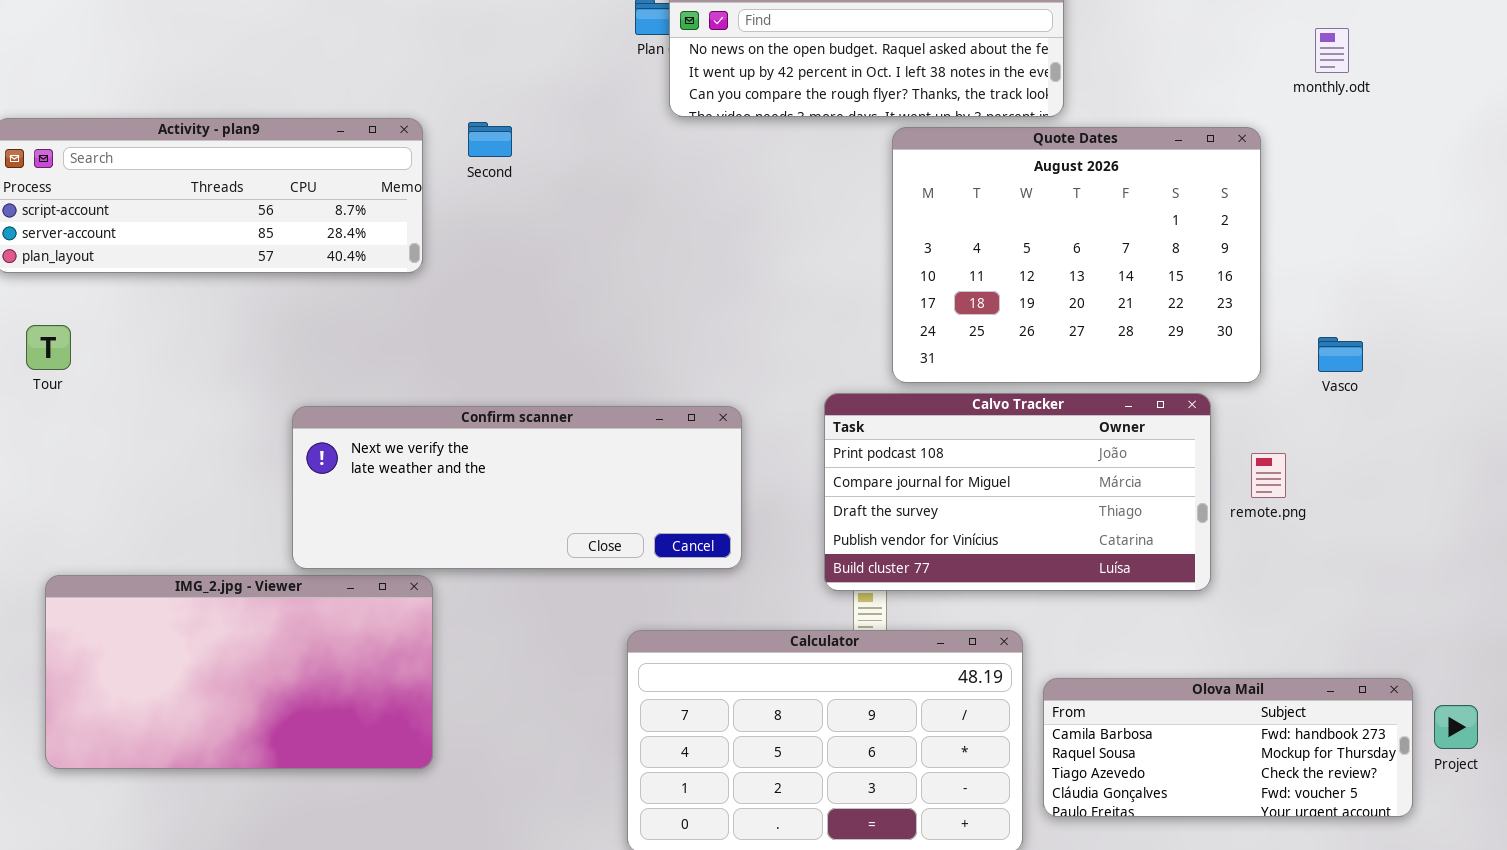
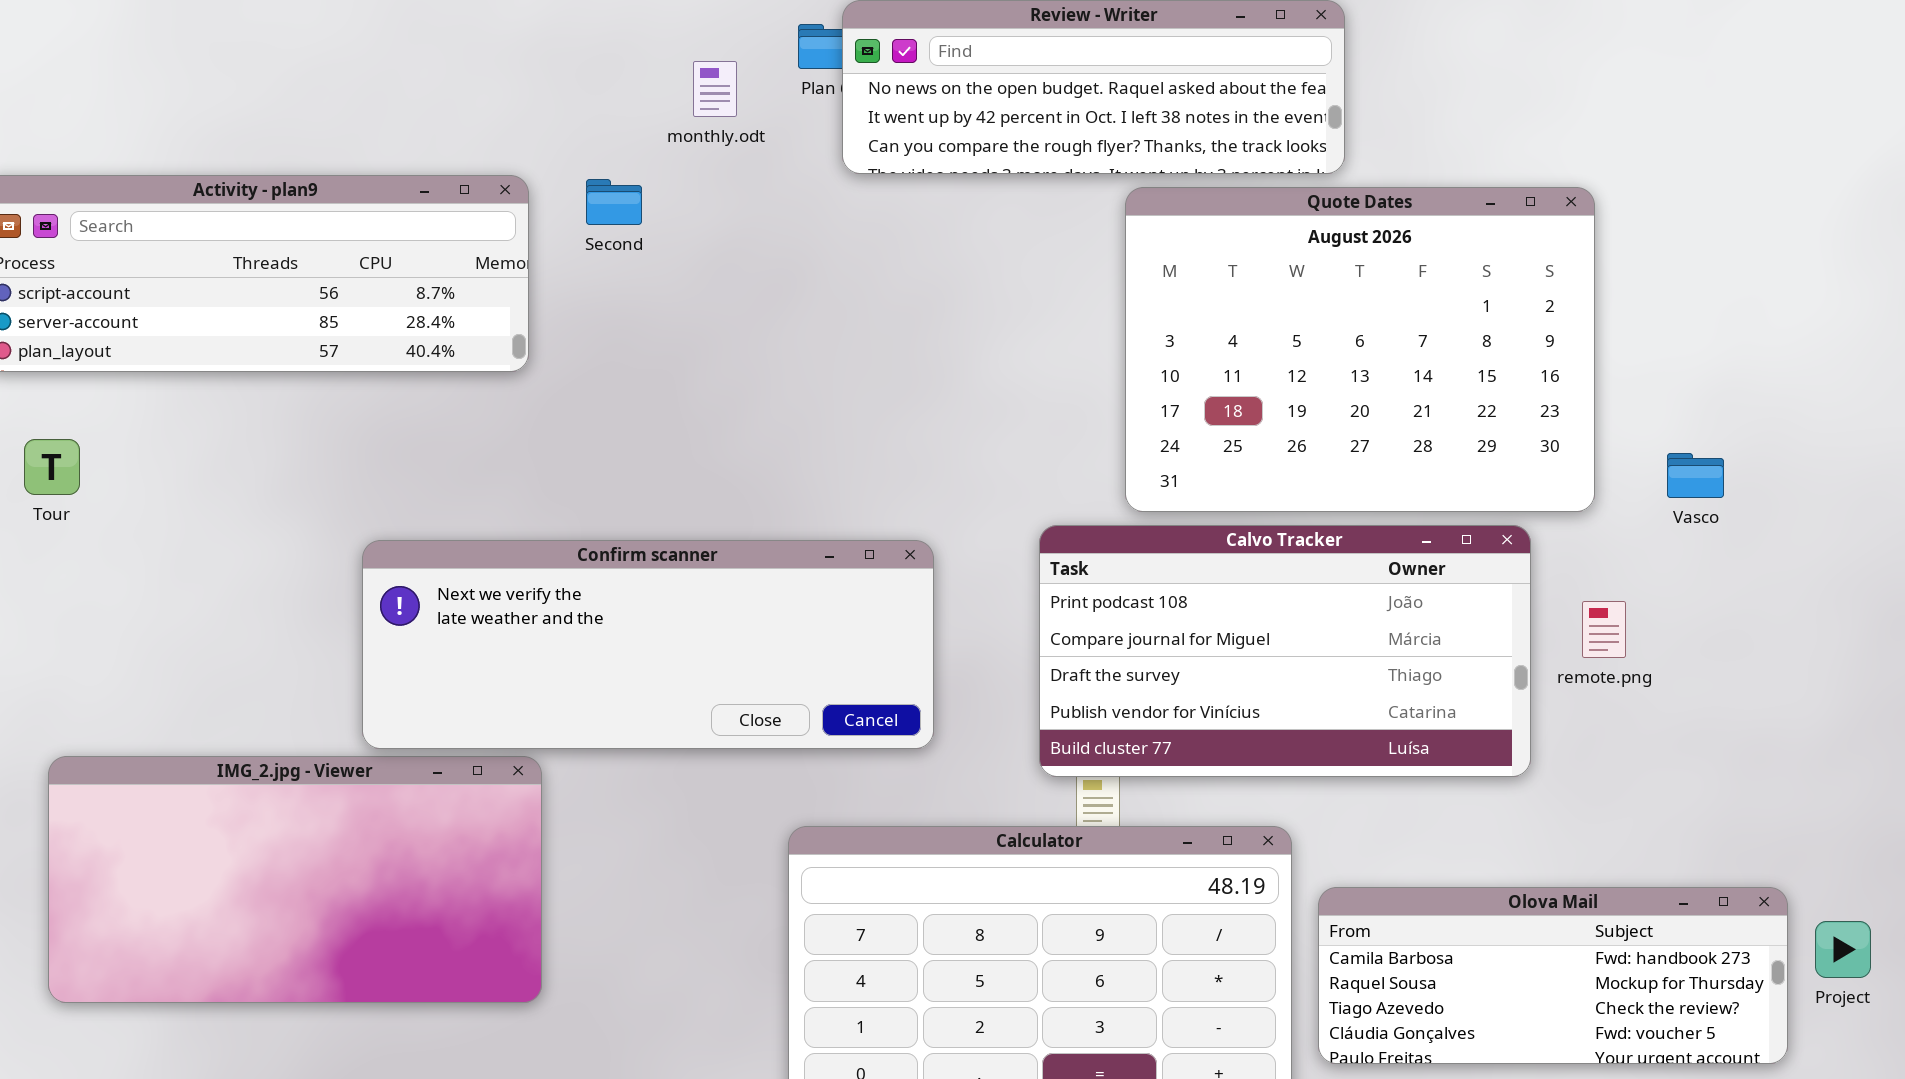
monthly.odt: [1315,28,1349,73] -> [693,61,737,117], moved

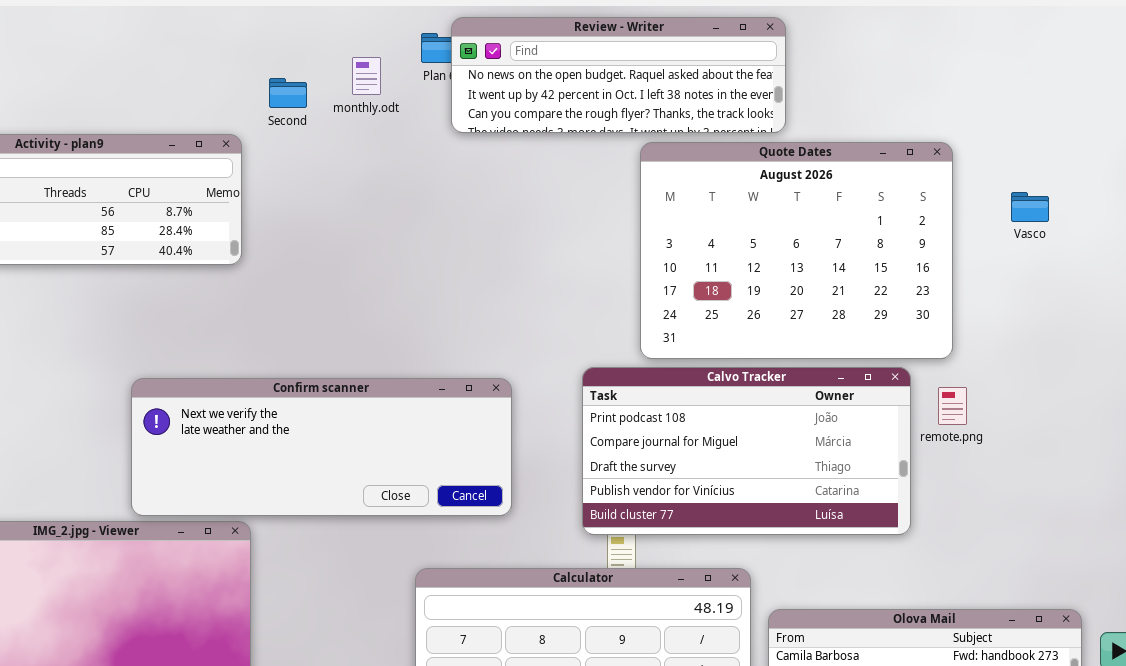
Second: [586,179,642,225] -> [269,78,307,108], moved
Vasco: [1667,453,1724,498] -> [1011,192,1049,222], moved
remote.png: [1582,601,1626,658] -> [938,387,967,425], moved

